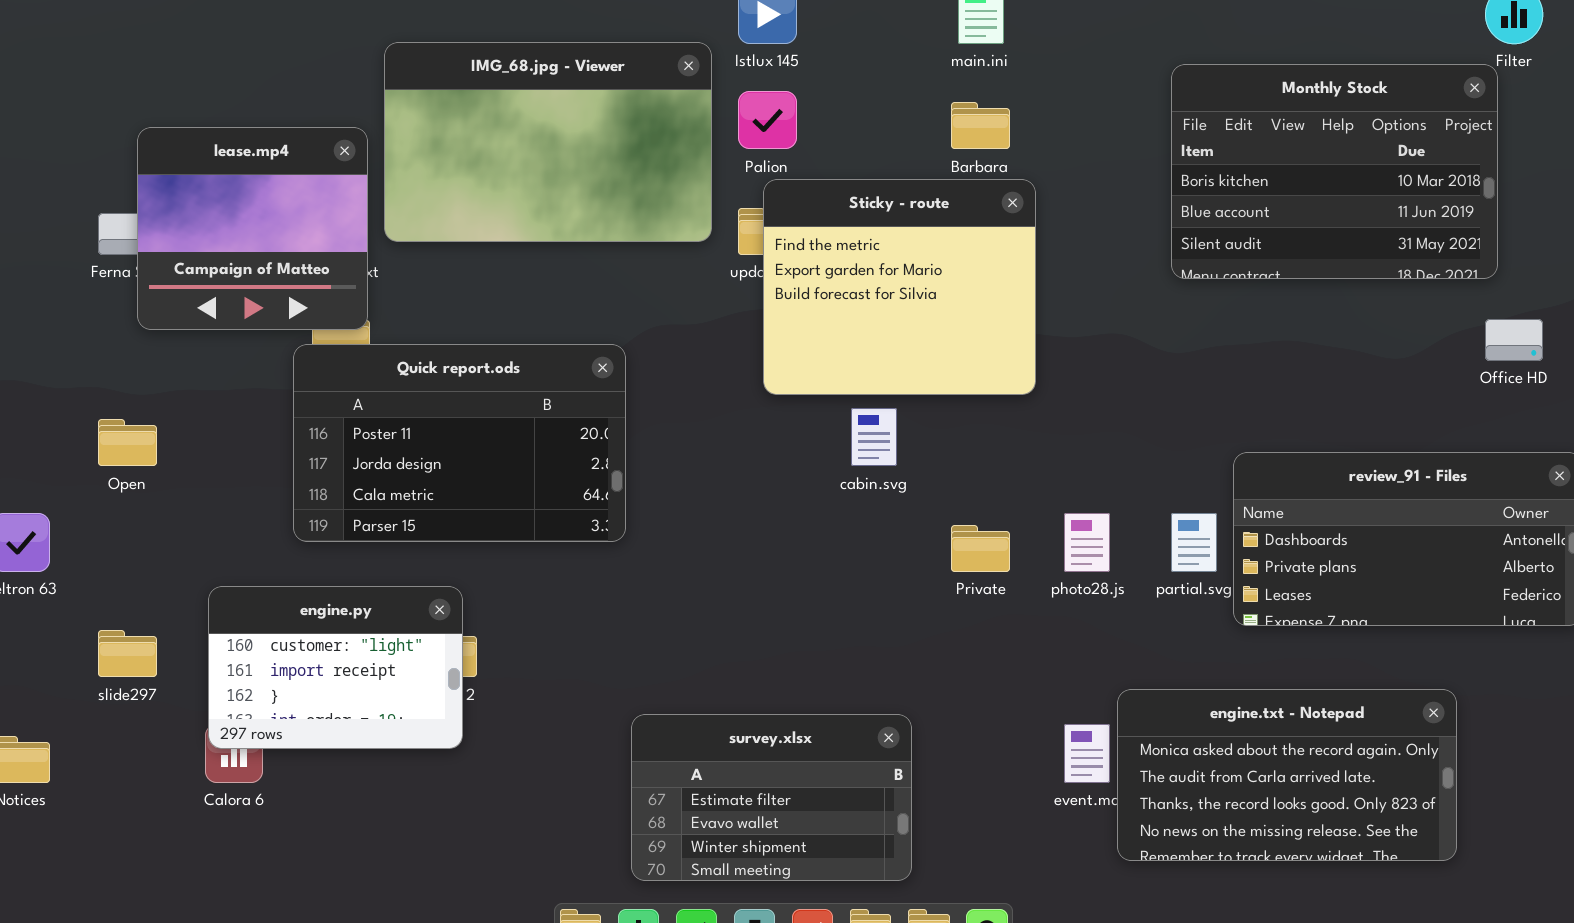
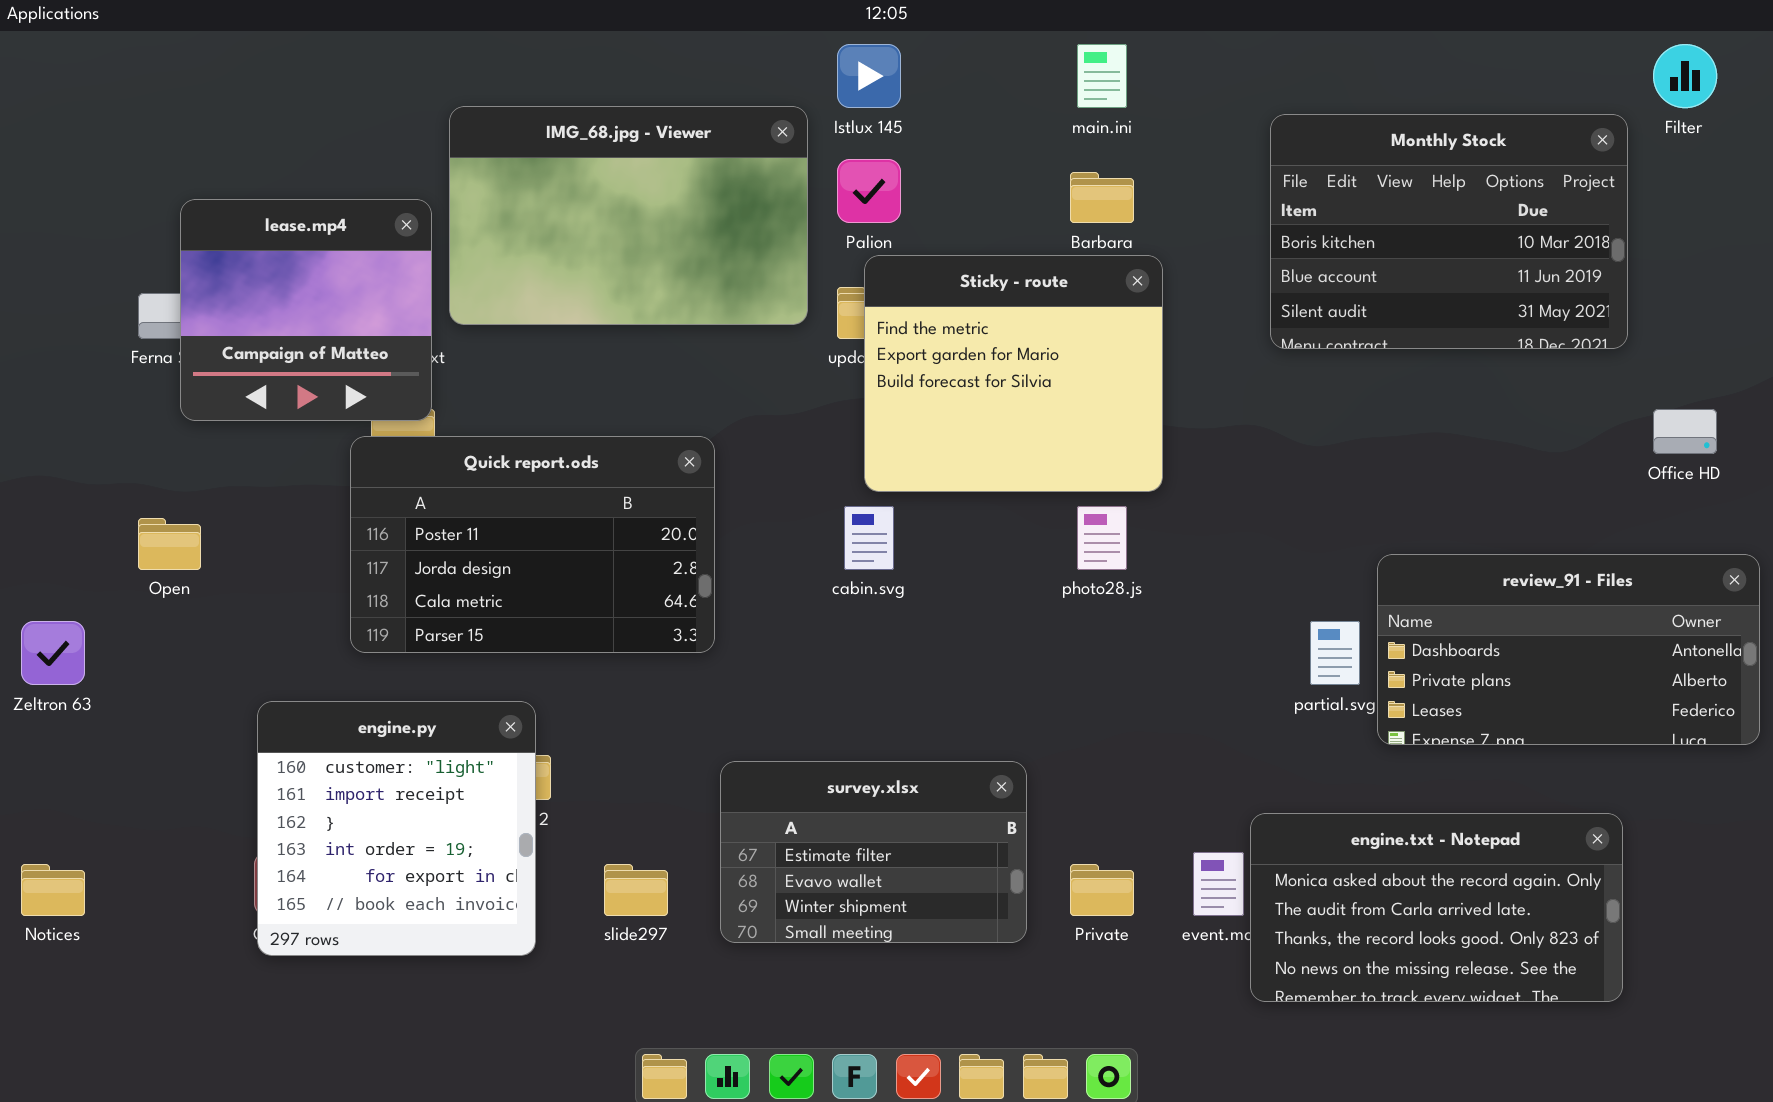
Monthly Stock: [1171,64,1498,279] -> [1270,114,1628,349], moved
cabin.svg: [851,408,897,466] -> [844,506,894,570], moved
photo28.js: [1064,513,1110,572] -> [1077,506,1127,570], moved
Private: [951,525,1010,572] -> [1070,864,1134,916], moved
engine.py: [208,586,463,749] -> [257,701,536,956], resized
slide297: [98,630,157,677] -> [604,864,668,916], moved
survey.xlsx: [631,714,912,881] -> [720,761,1027,943], moved

